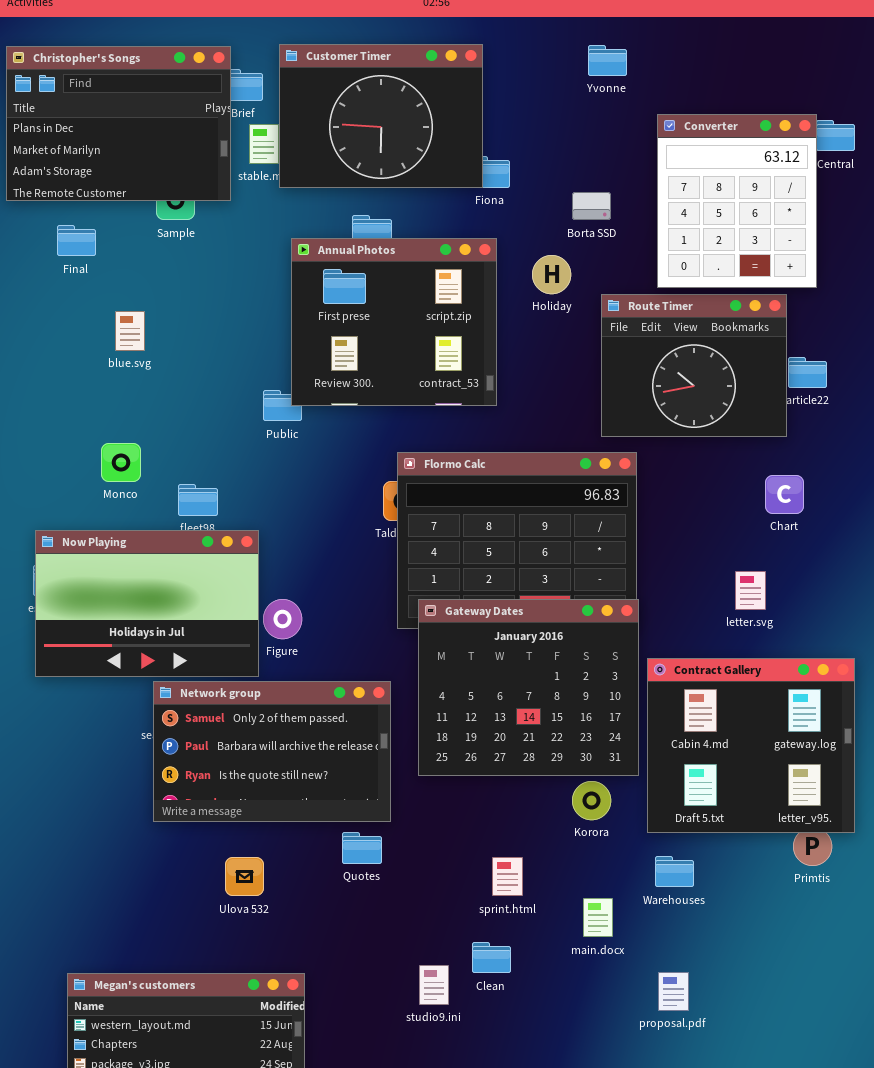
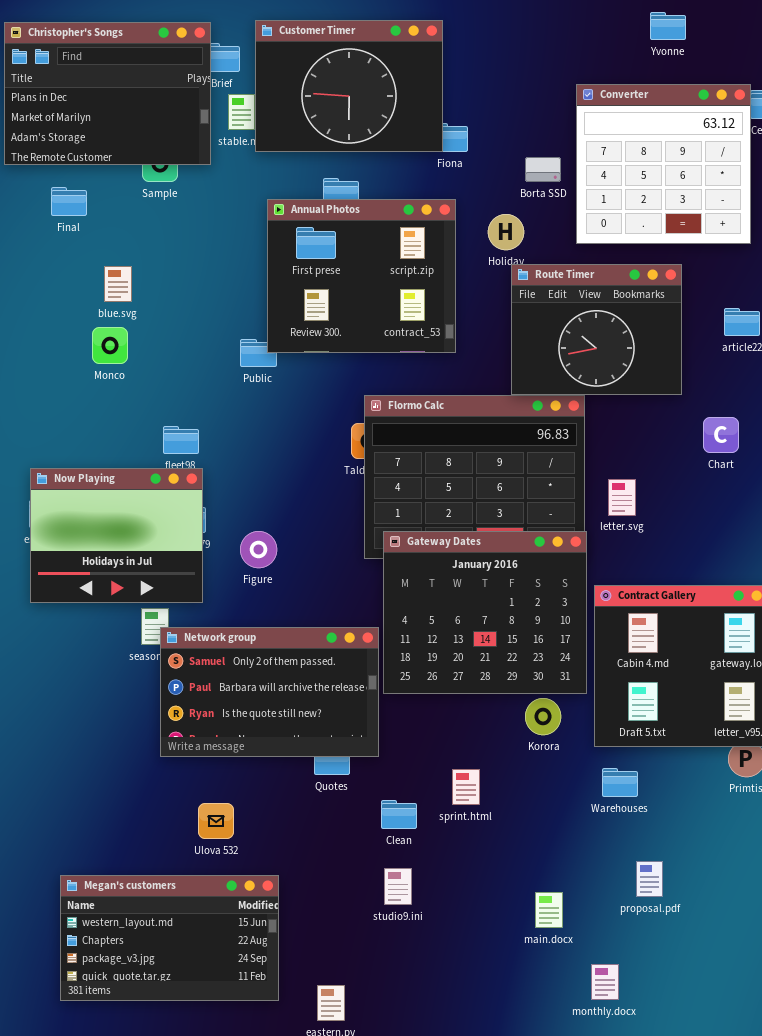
Yvonne: [588,45,627,76] -> [650,12,686,40], moved
Converter: [657,114,817,288] -> [576,84,751,244], resized
Route Timer: [601,294,787,437] -> [511,264,682,395], moved
Monco: [101,443,141,482] -> [92,327,128,364], moved
Now Playing: [35,530,259,677] -> [30,468,203,603], resized
letter.svg: [735,571,766,610] -> [608,479,636,516], moved
Network group: [153,681,391,822] -> [160,627,379,757], moved
Ulova 532: [225,857,264,896] -> [198,803,234,839], moved
main.docx: [583,898,613,937] -> [535,892,563,928], moved
Clean: [472,942,511,973] -> [381,800,417,829], moved
proposal.pdf: [658,972,689,1011] -> [636,861,663,897], moved

